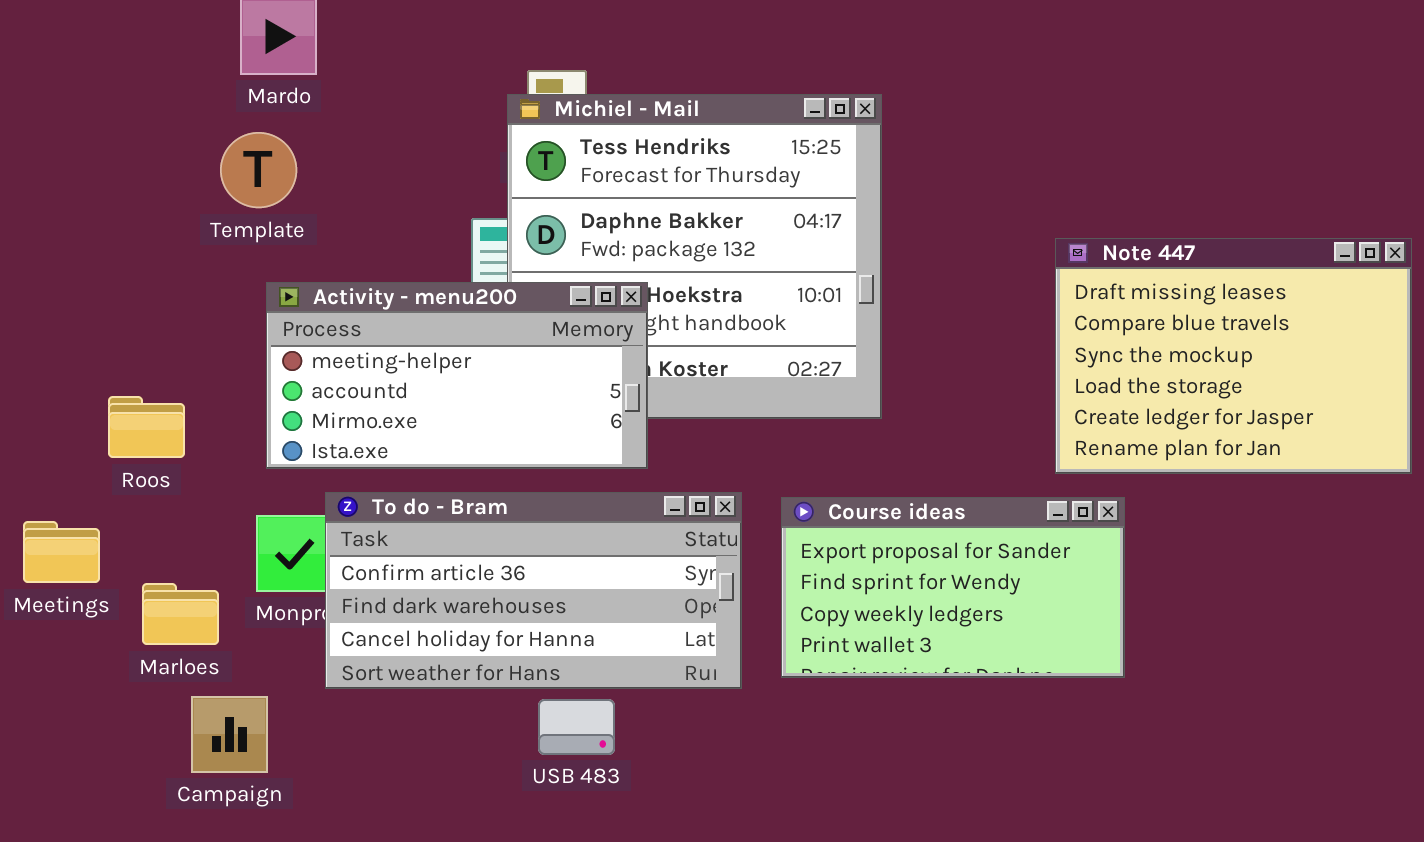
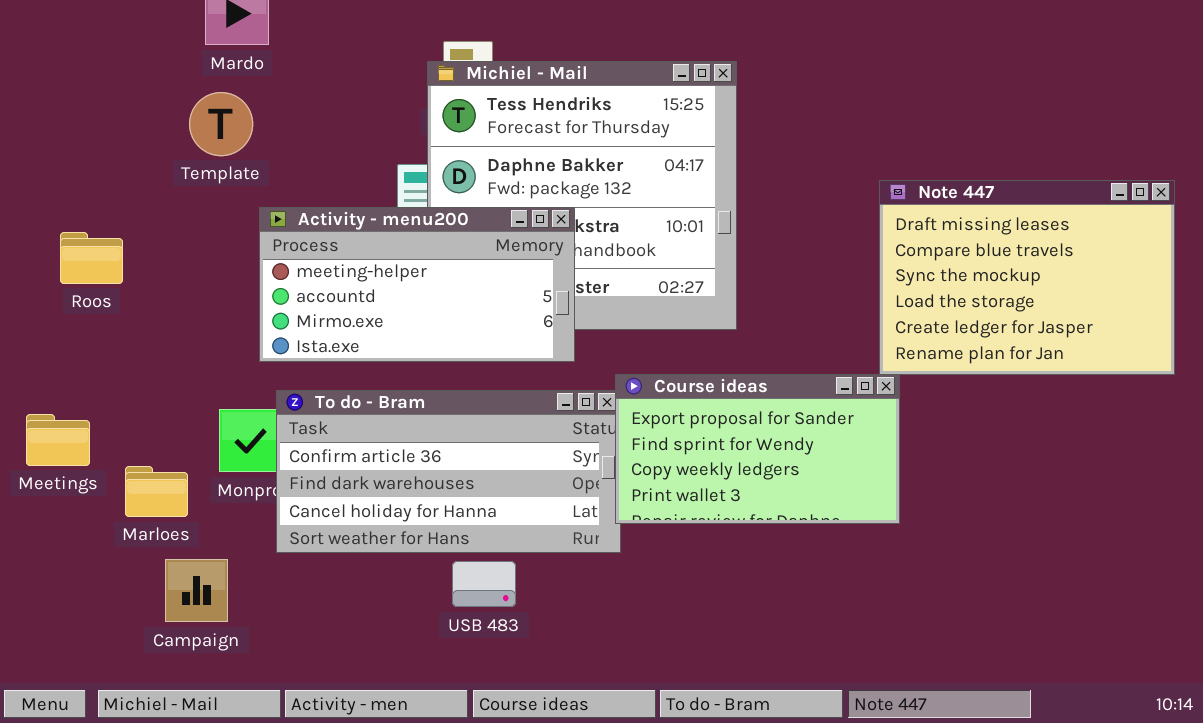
Activity - menu200: [266,282,648,469] -> [259,207,575,362], moved
Roos: [108,396,185,458] -> [60,232,123,284], moved
Course ideas: [781,497,1125,678] -> [615,374,900,524], moved

